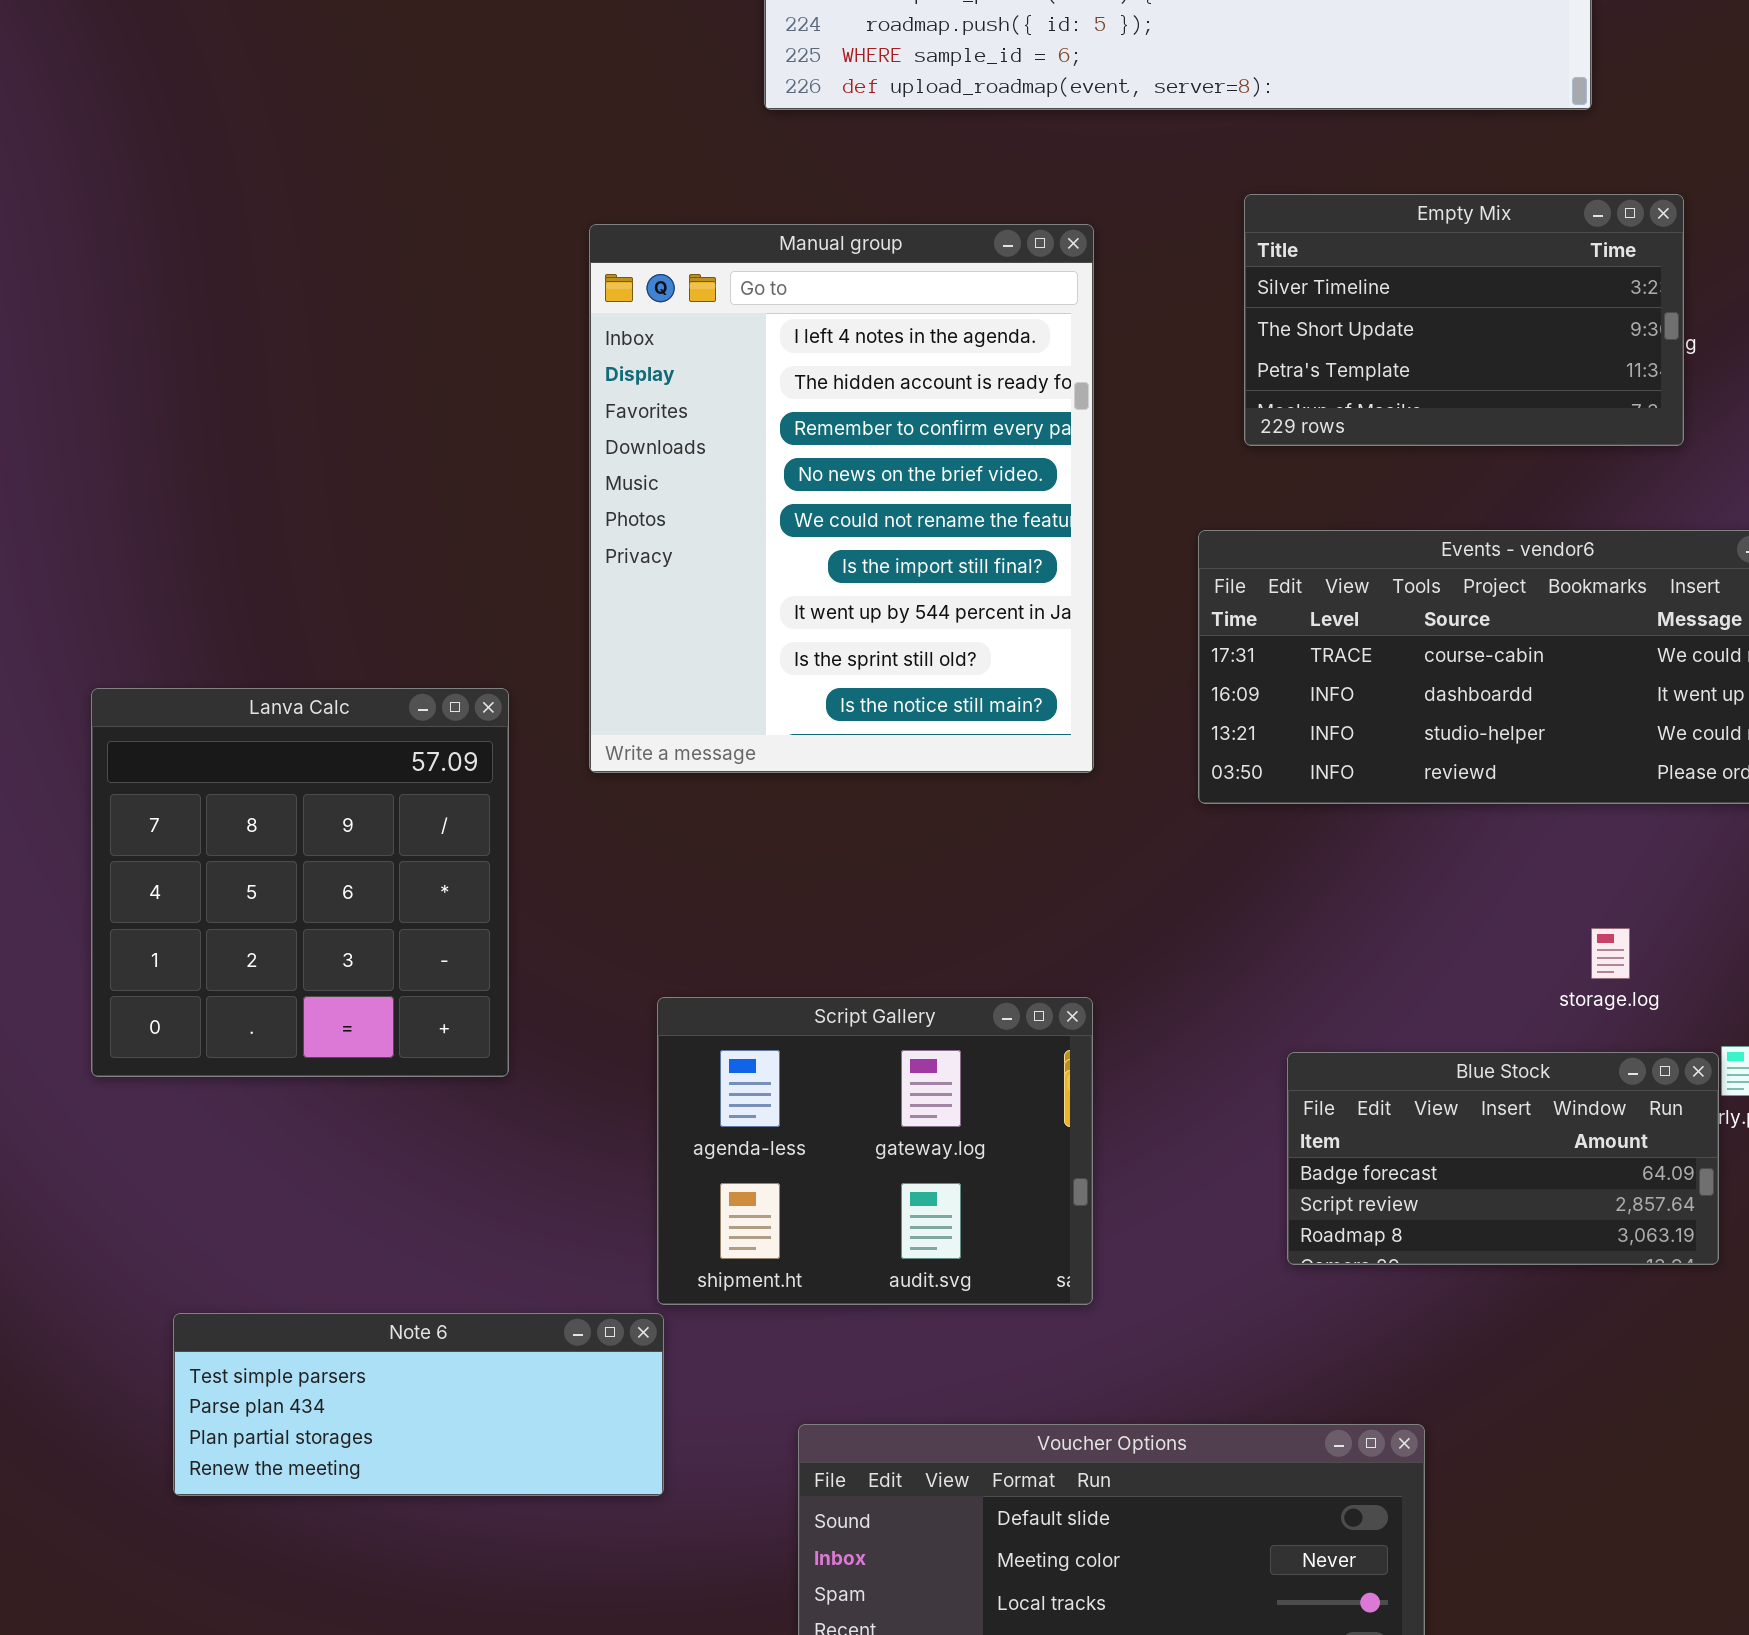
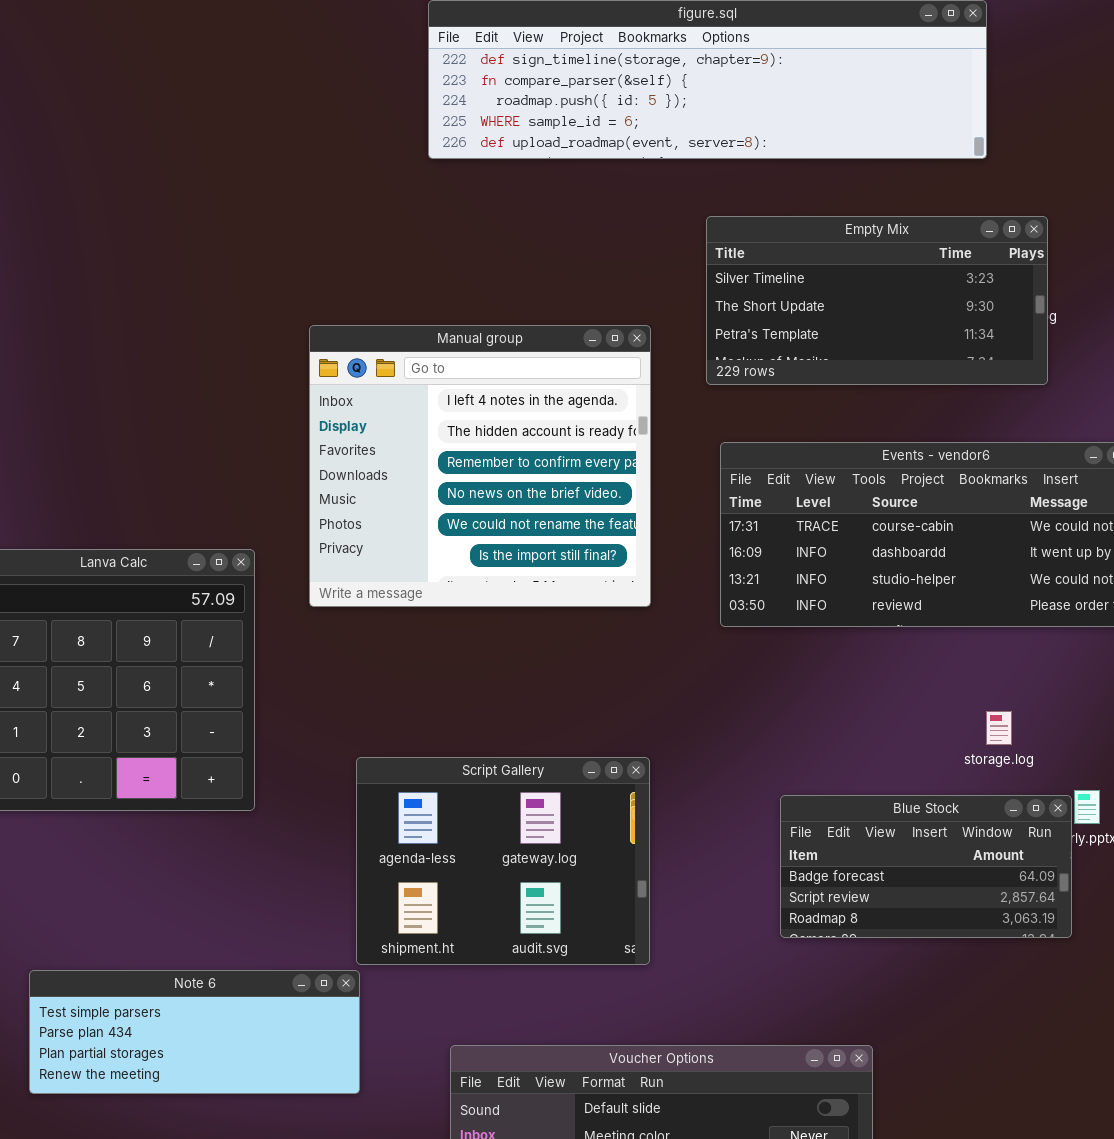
Empty Mix: [1244,194,1684,446] -> [706,216,1048,385], resized
Manual group: [589,224,1094,773] -> [309,325,651,607], resized

